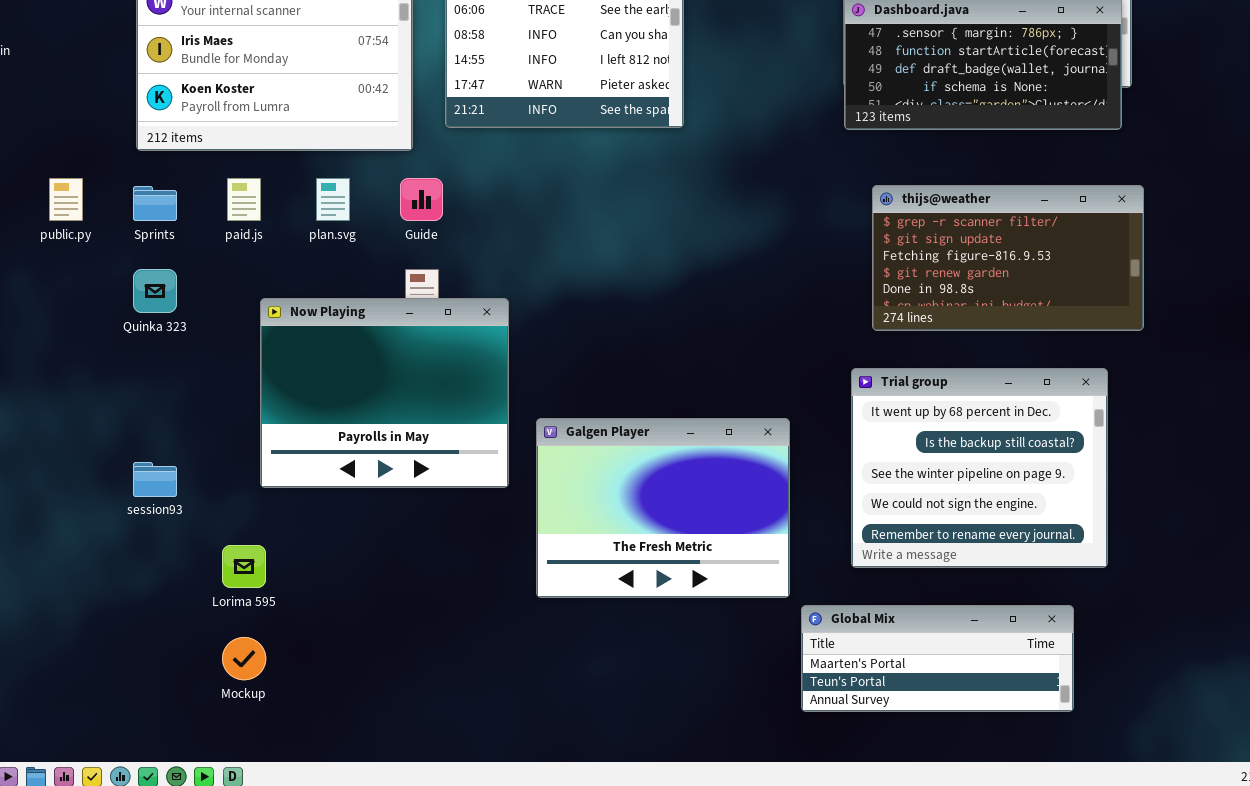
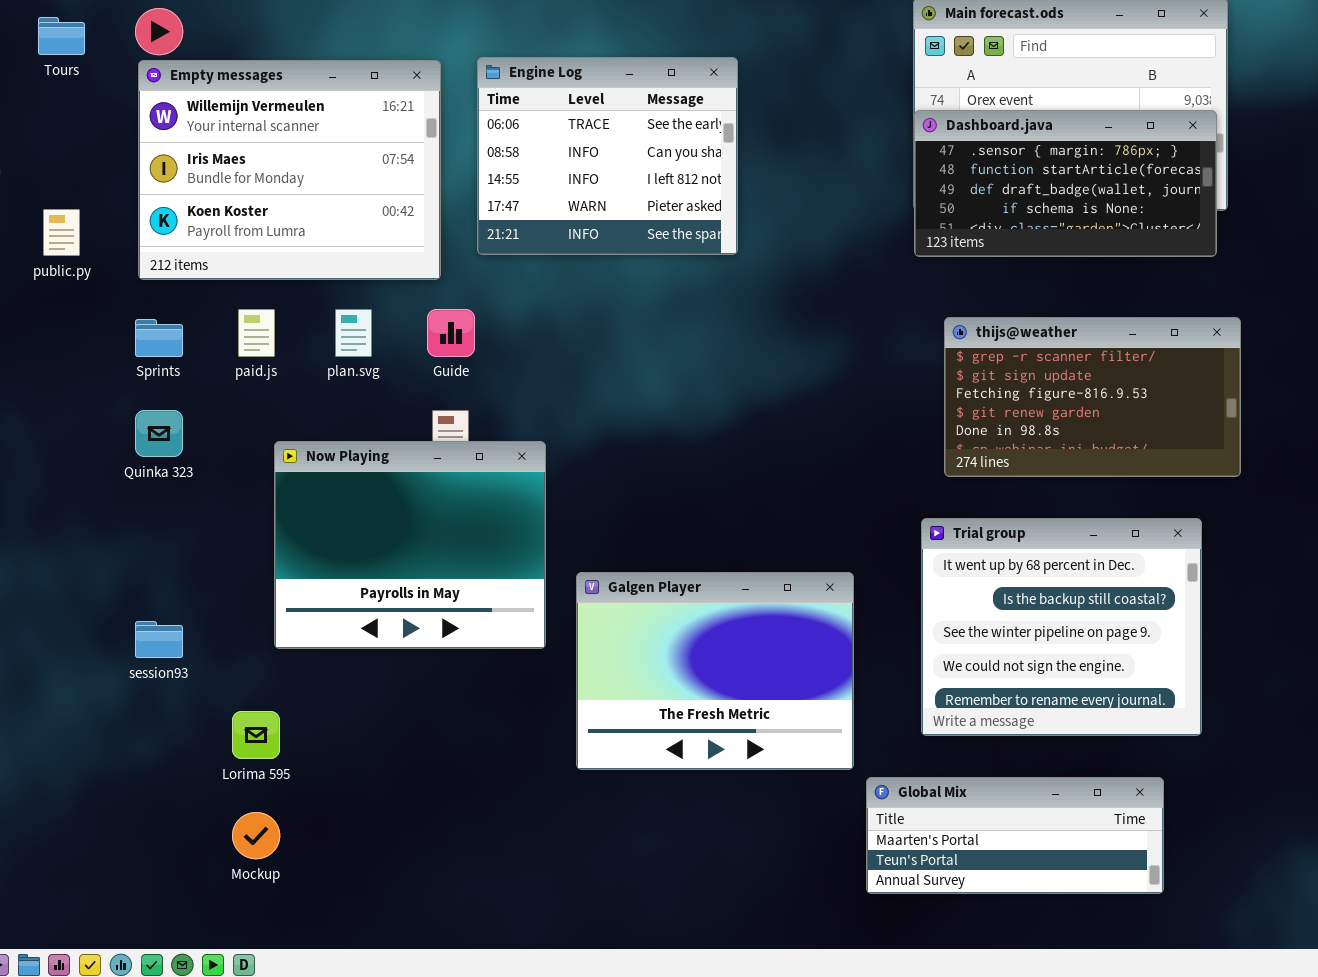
public.py: [49,178,83,221] -> [43,209,80,256], moved

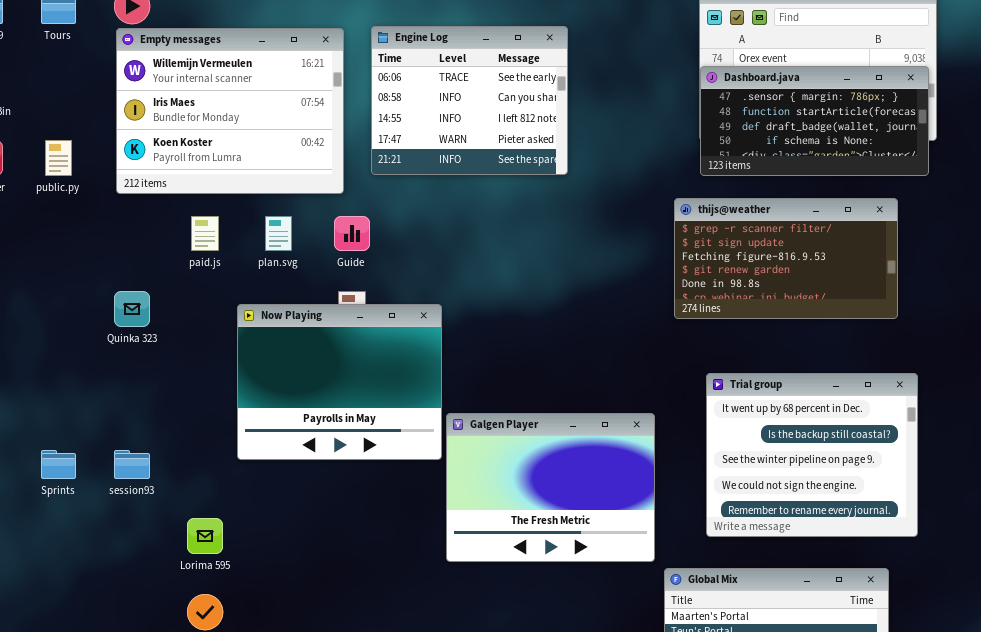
thijs@weather: [944,317,1241,477] -> [674,198,898,319], moved
Sprints: [135,319,183,357] -> [41,450,76,479], moved
Now Playing: [274,441,546,649] -> [237,304,442,460], moved

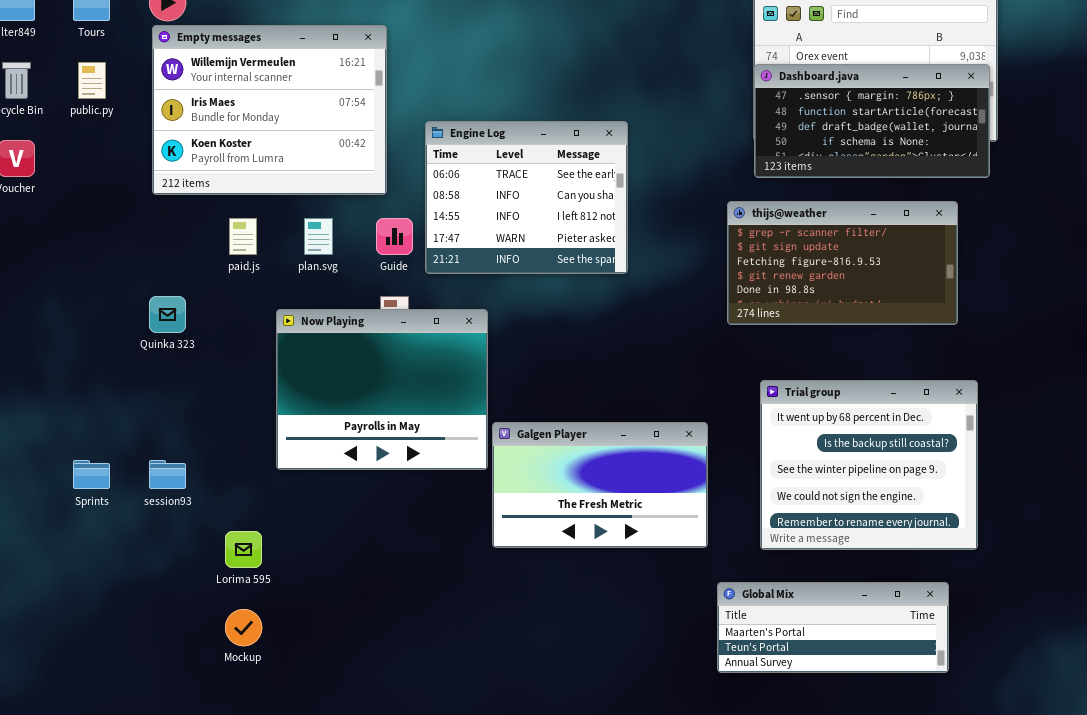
Engine Log: [371,26,568,175] -> [425,121,628,274], moved
public.py: [45,140,72,176] -> [78,62,106,99], moved
Galgen Player: [446,413,655,562] -> [492,422,708,548], resized

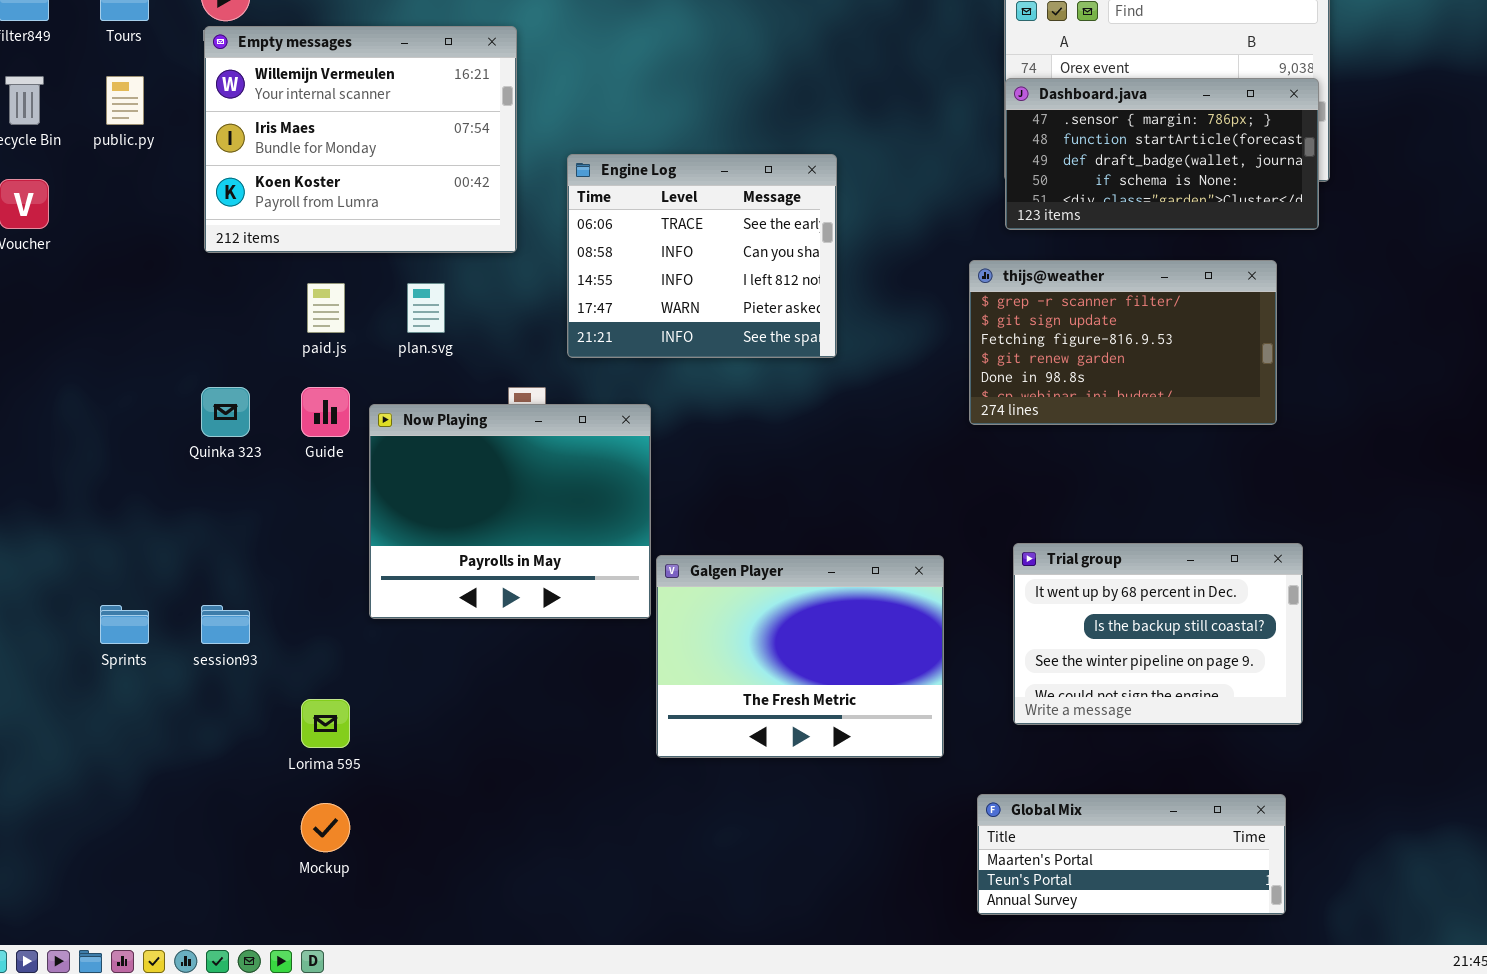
Guide: [376,218,413,255] -> [301,387,350,437], moved
Trial group: [760,380,978,550] -> [1013,543,1303,725], resized
Galgen Player: [492,422,708,548] -> [656,555,944,758], resized
Global Mix: [717,582,949,673] -> [977,794,1286,915], moved

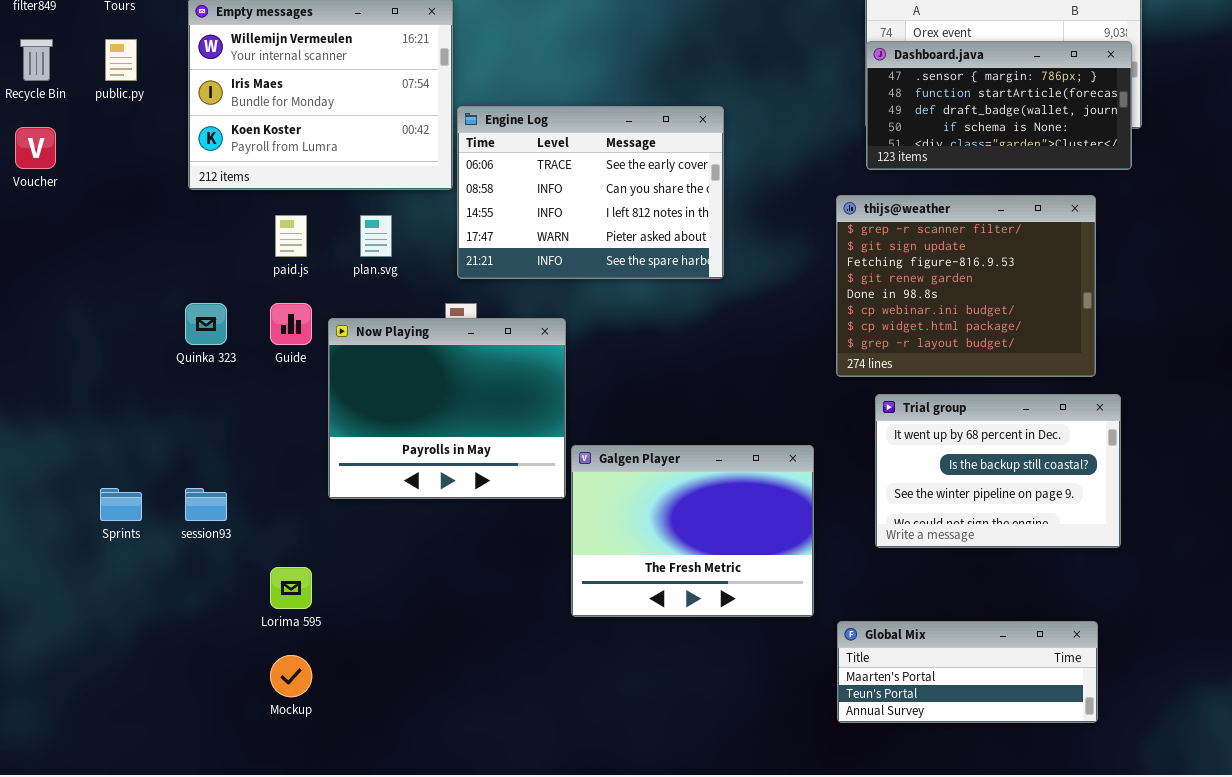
Engine Log: [567,154,837,358] -> [457,106,724,279], resized
thijs@weather: [969,260,1277,425] -> [836,195,1096,377], resized
Trial group: [1013,543,1303,725] -> [875,394,1121,548], moved
Global Mix: [977,794,1286,915] -> [837,621,1098,723], moved

